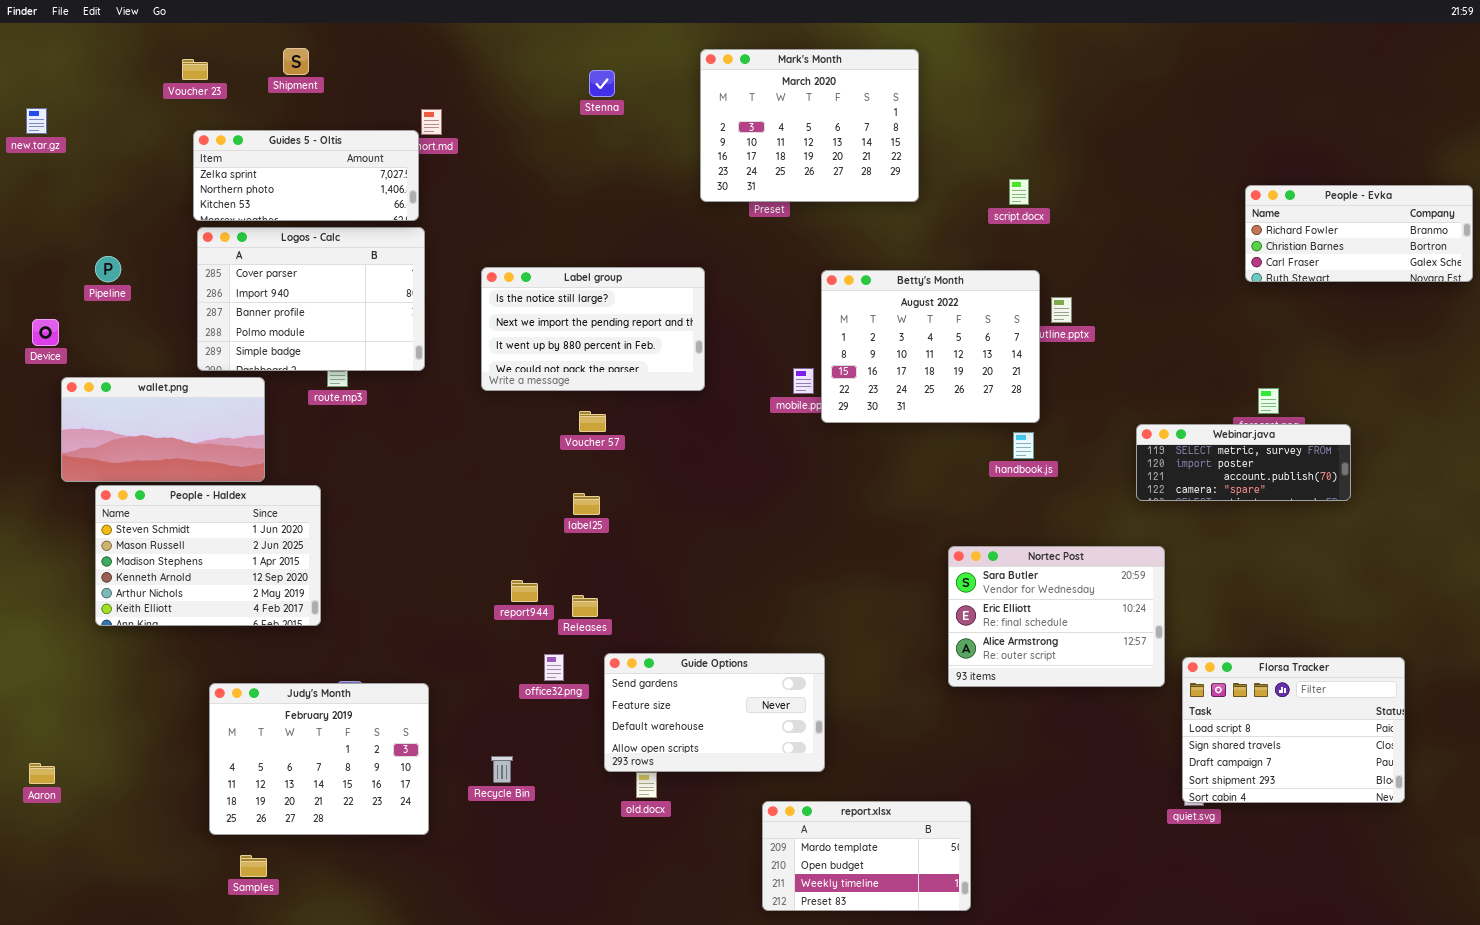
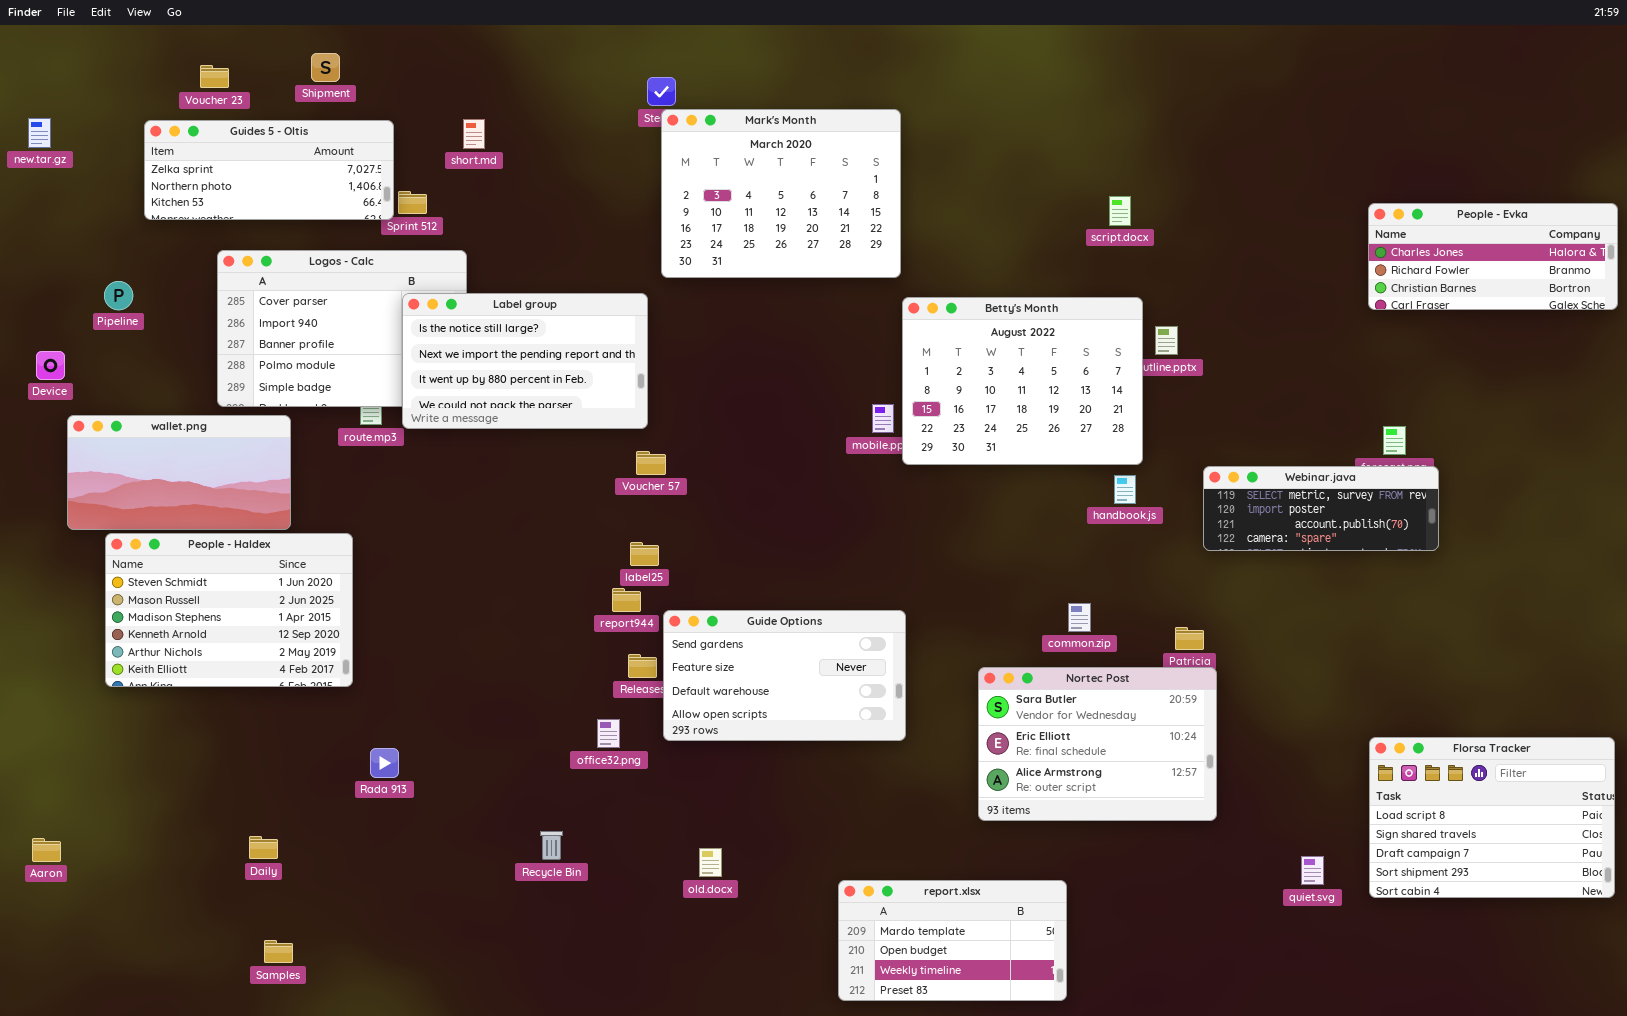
Mark's Month: [700,49,919,202] -> [661,109,901,278], moved
Guides 5 - Oltis: [193,130,419,221] -> [144,120,394,220], moved
People - Evka: [1245,185,1473,282] -> [1368,203,1618,310], scrolled up 1 row
Label group: [481,267,705,391] -> [402,293,648,429], moved
Webinar.java: [1136,424,1351,501] -> [1203,466,1439,551], moved
Nortec Post: [948,546,1165,687] -> [978,667,1217,821], moved
report944: [511,580,538,602] -> [612,588,641,612], moved
Guide Options: [604,653,825,772] -> [663,610,906,741], moved
Florsa Tracker: [1182,657,1405,803] -> [1369,737,1615,898], moved
Judy's Month: [209,683,429,835] -> none, closed

